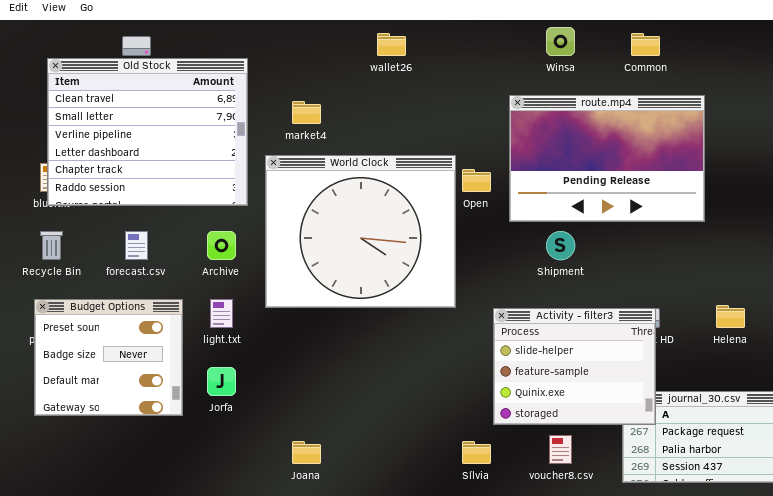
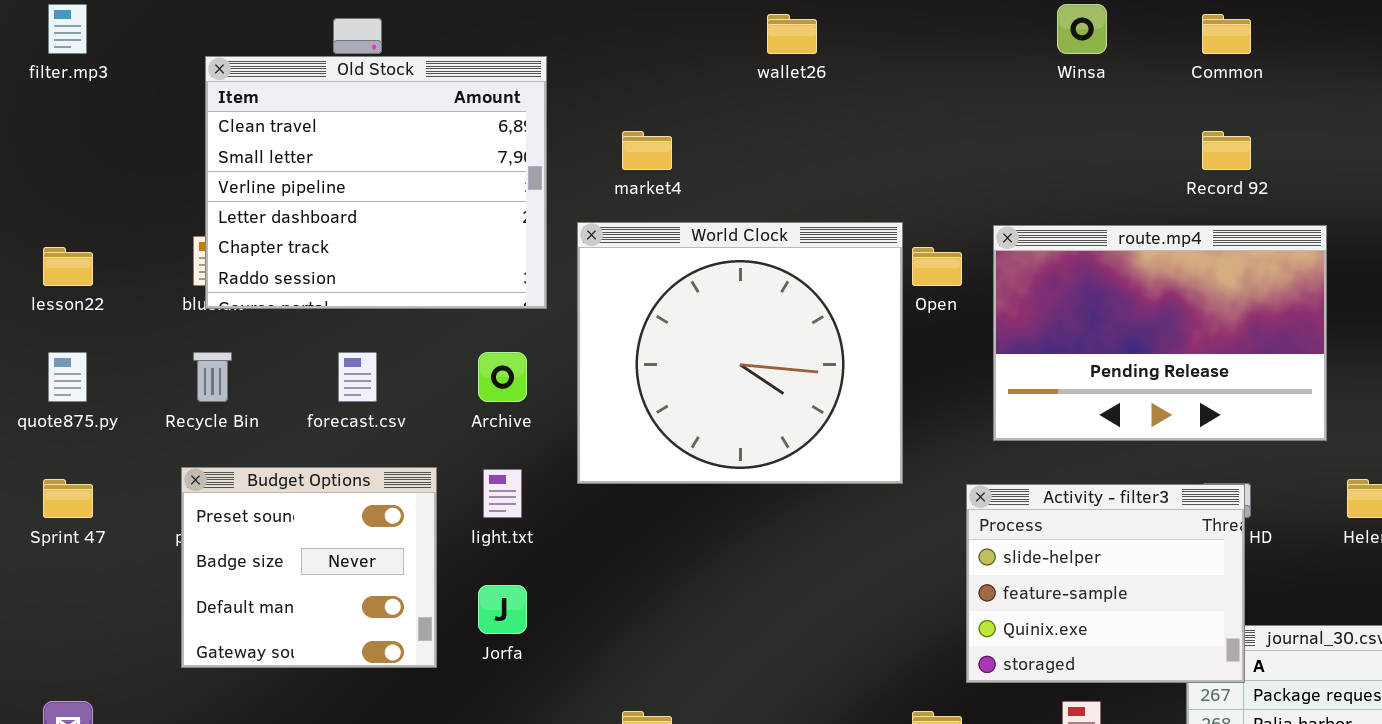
route.mp4: [509,95,705,222] -> [993,225,1327,441], moved

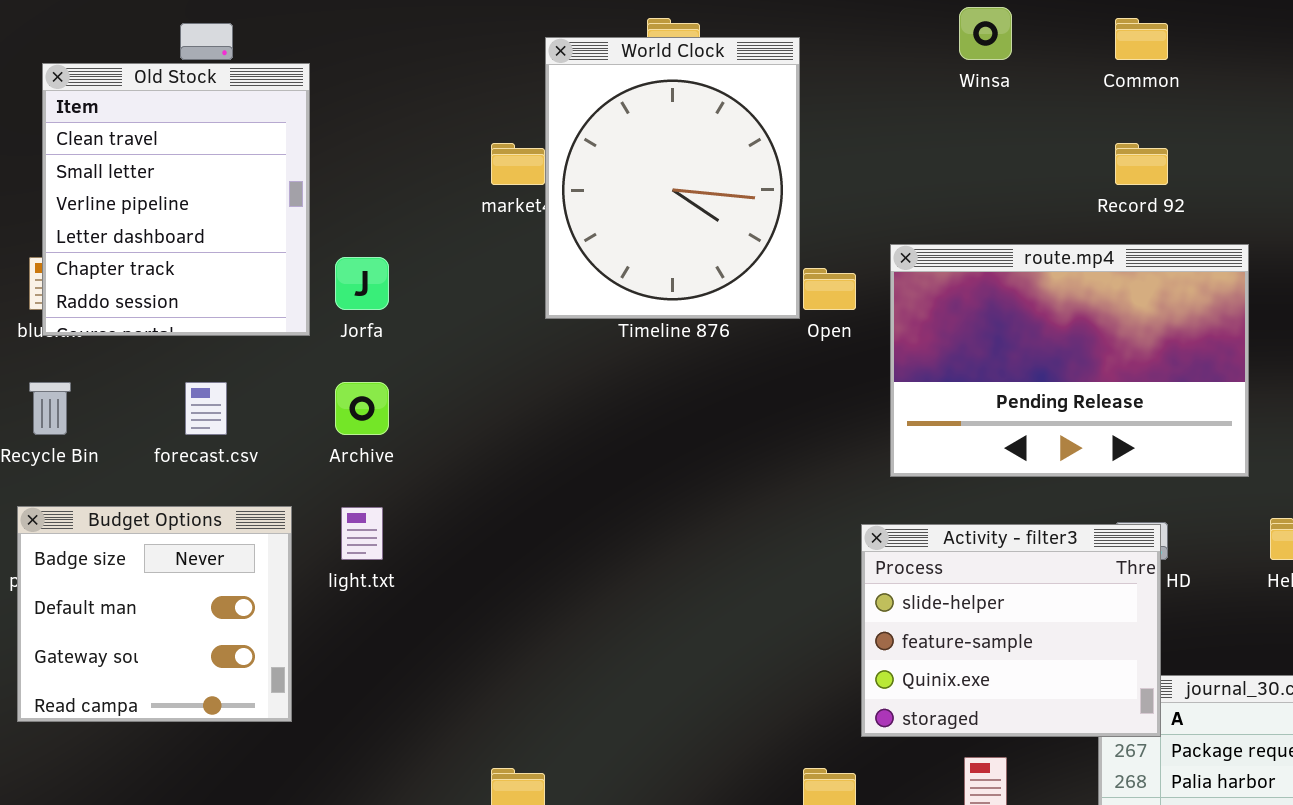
Old Stock: [205,56,547,309] -> [42,63,310,336], resized
World Clock: [577,222,903,484] -> [545,37,800,319], moved, resized
Budget Options: [181,467,437,668] -> [17,506,292,722], scrolled down 1 row
Jorfa: [478,585,527,634] -> [335,257,389,310], moved

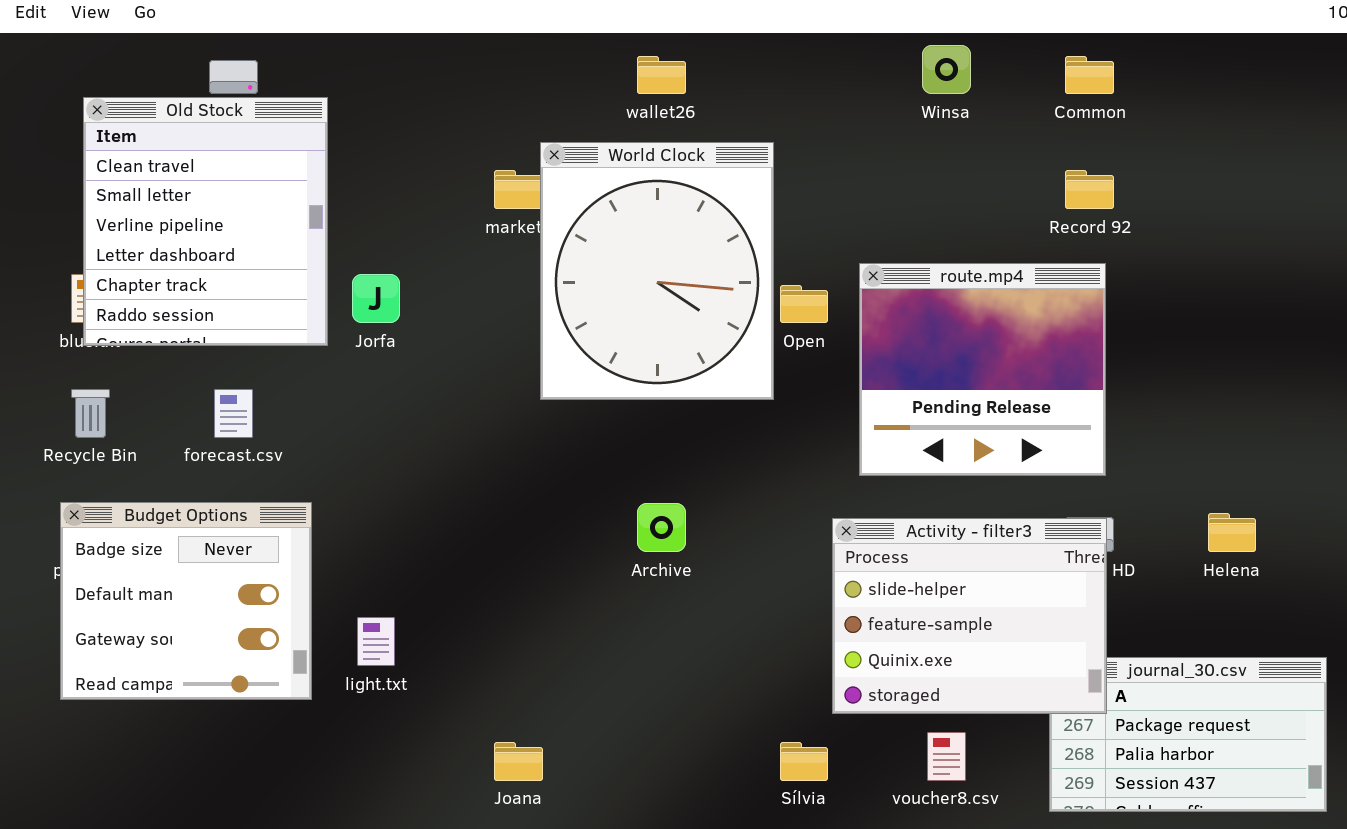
World Clock: [545,37,800,319] -> [540,142,774,400], moved
route.mp4: [890,244,1249,477] -> [859,263,1106,476], resized
Archive: [335,382,389,435] -> [637,503,686,552], moved
light.txt: [341,507,383,560] -> [357,617,395,666], moved

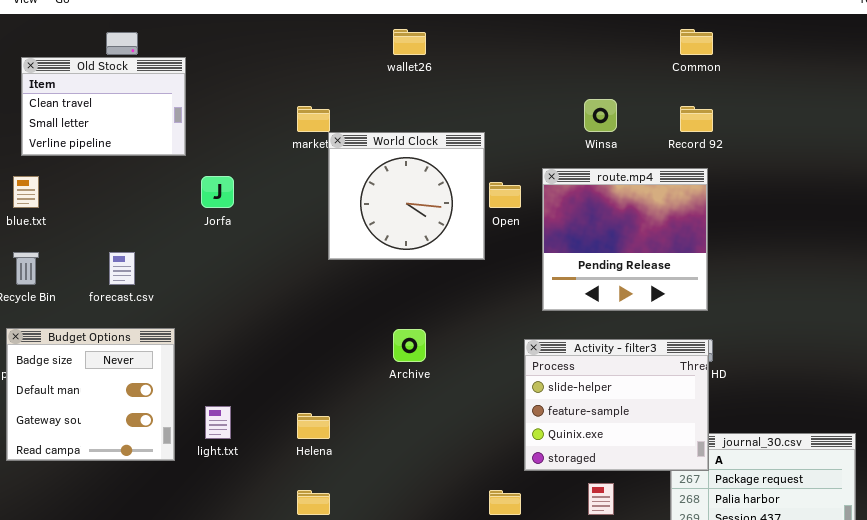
Winsa: [922,45,971,94] -> [584,99,617,132], moved
Old Stock: [83,97,328,346] -> [21,57,186,156], resized
World Clock: [540,142,774,400] -> [328,132,485,260], resized
Helena: [1208,513,1256,552] -> [297,413,330,439], moved

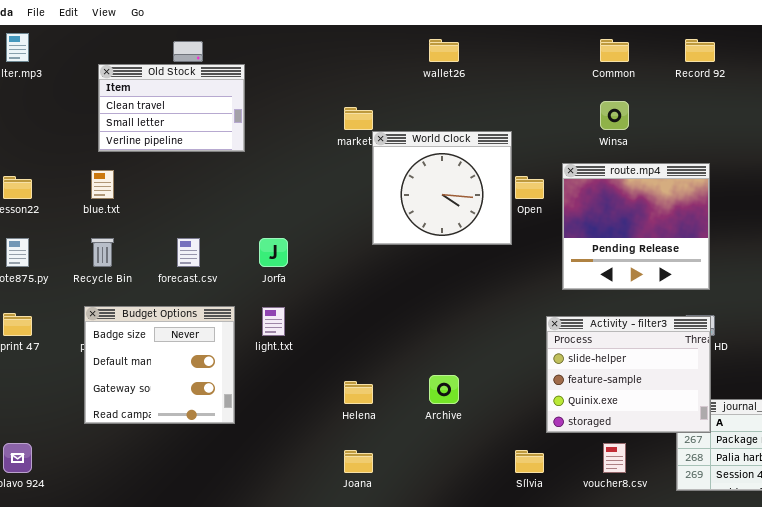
Common: [680,29,713,55] -> [600,39,629,62], moved
Record 92: [680,106,713,132] -> [685,39,715,62], moved
Jorfa: [201,176,234,208] -> [259,238,288,267], moved
Archive: [393,329,426,362] -> [429,375,459,404], moved
light.txt: [205,406,231,439] -> [262,307,285,336], moved

